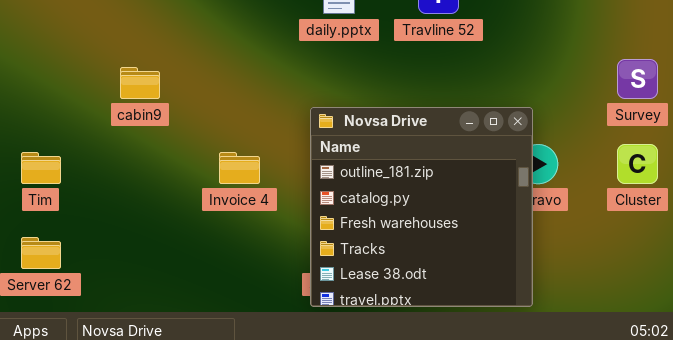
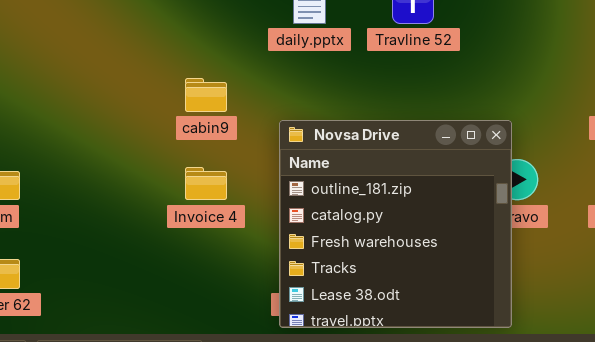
cabin9: [120,67,160,99] -> [185,78,227,112], moved

